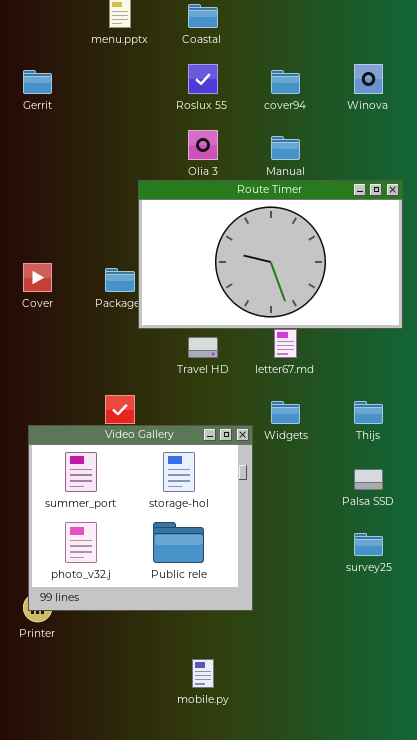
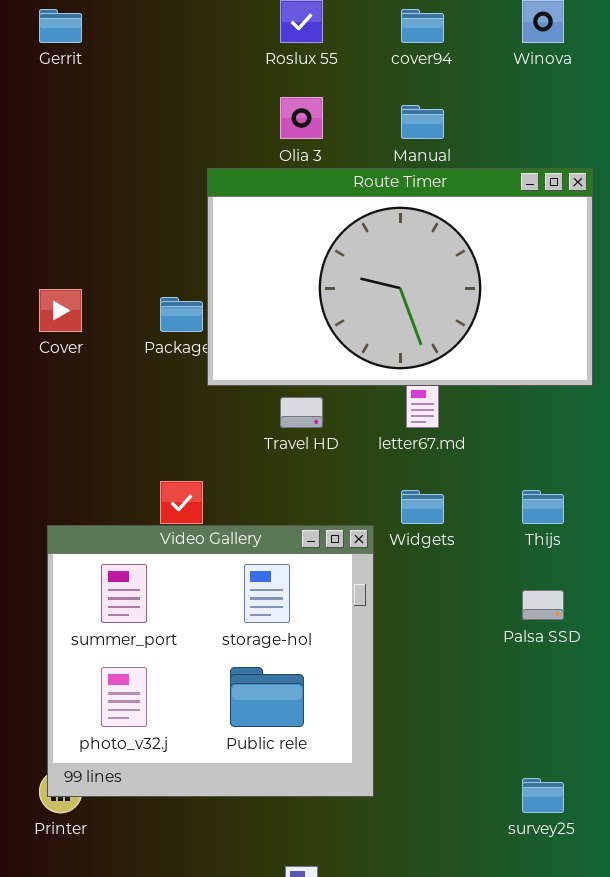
survey25: [354,533,383,556] -> [522,778,564,813], moved

